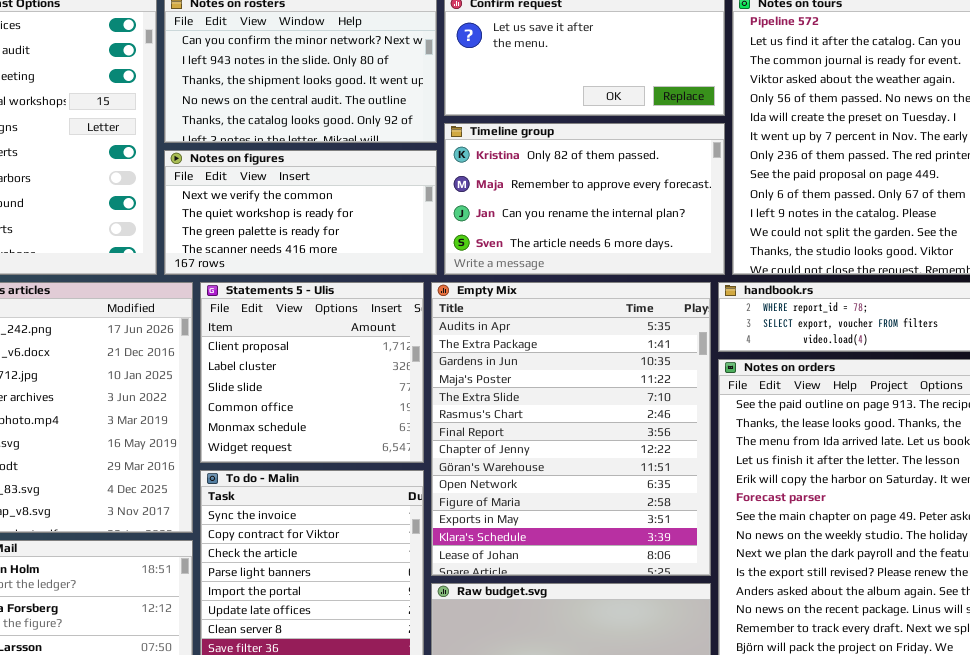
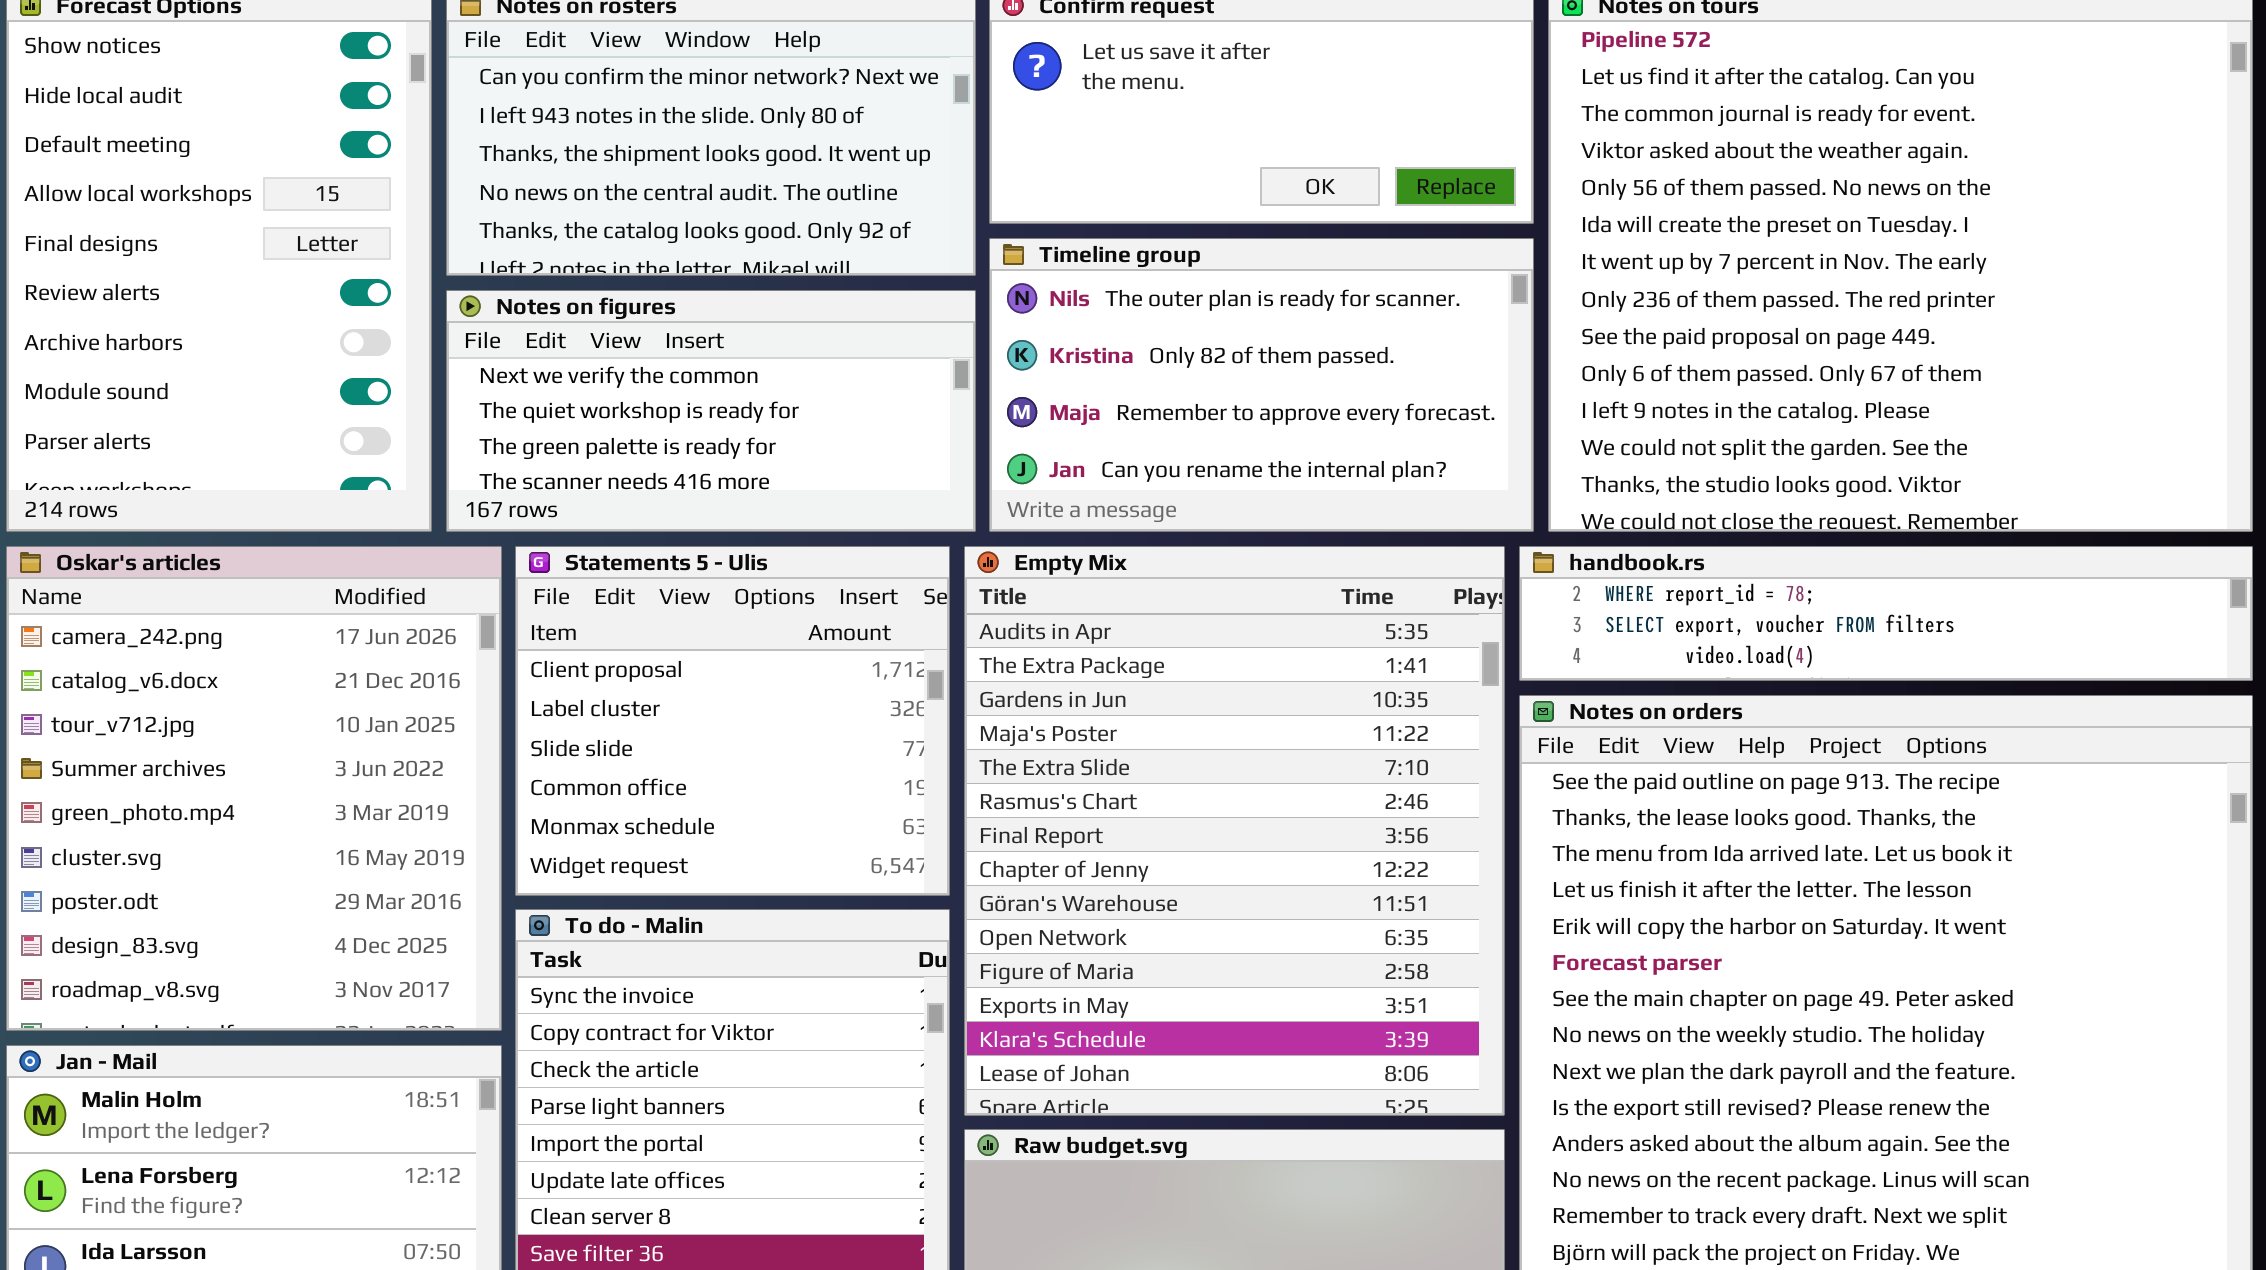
Timeline group: [444,123,725,275] -> [989,238,1534,532], scrolled up 1 row

